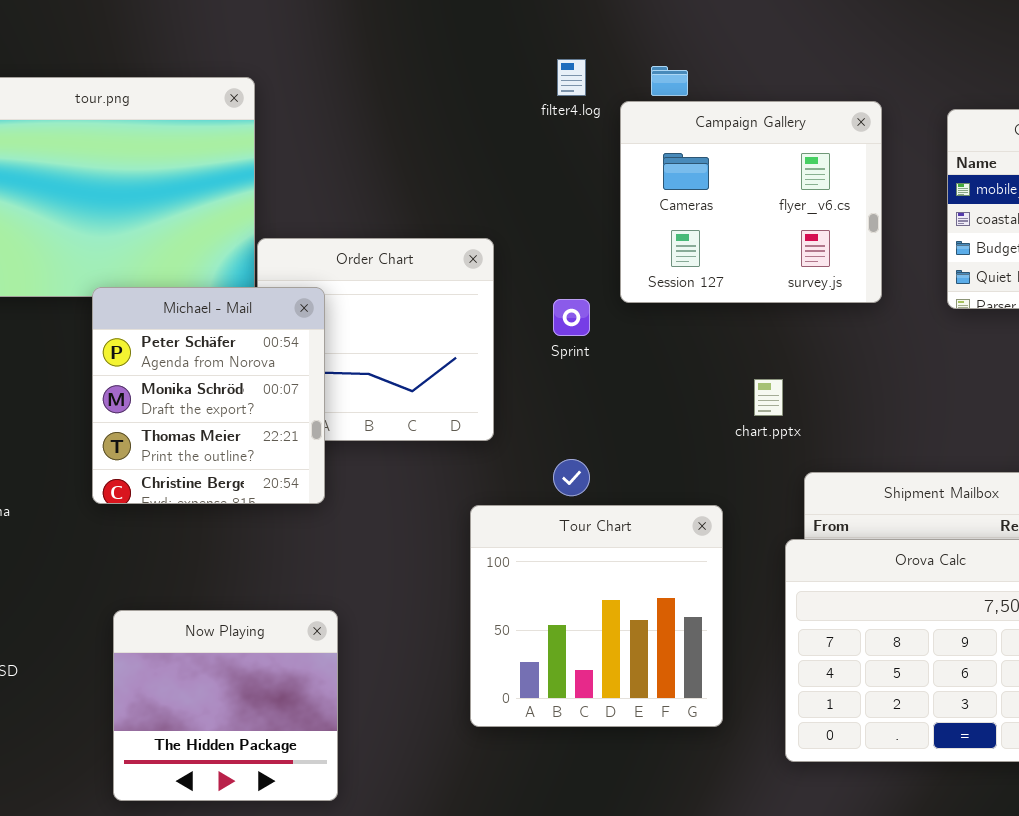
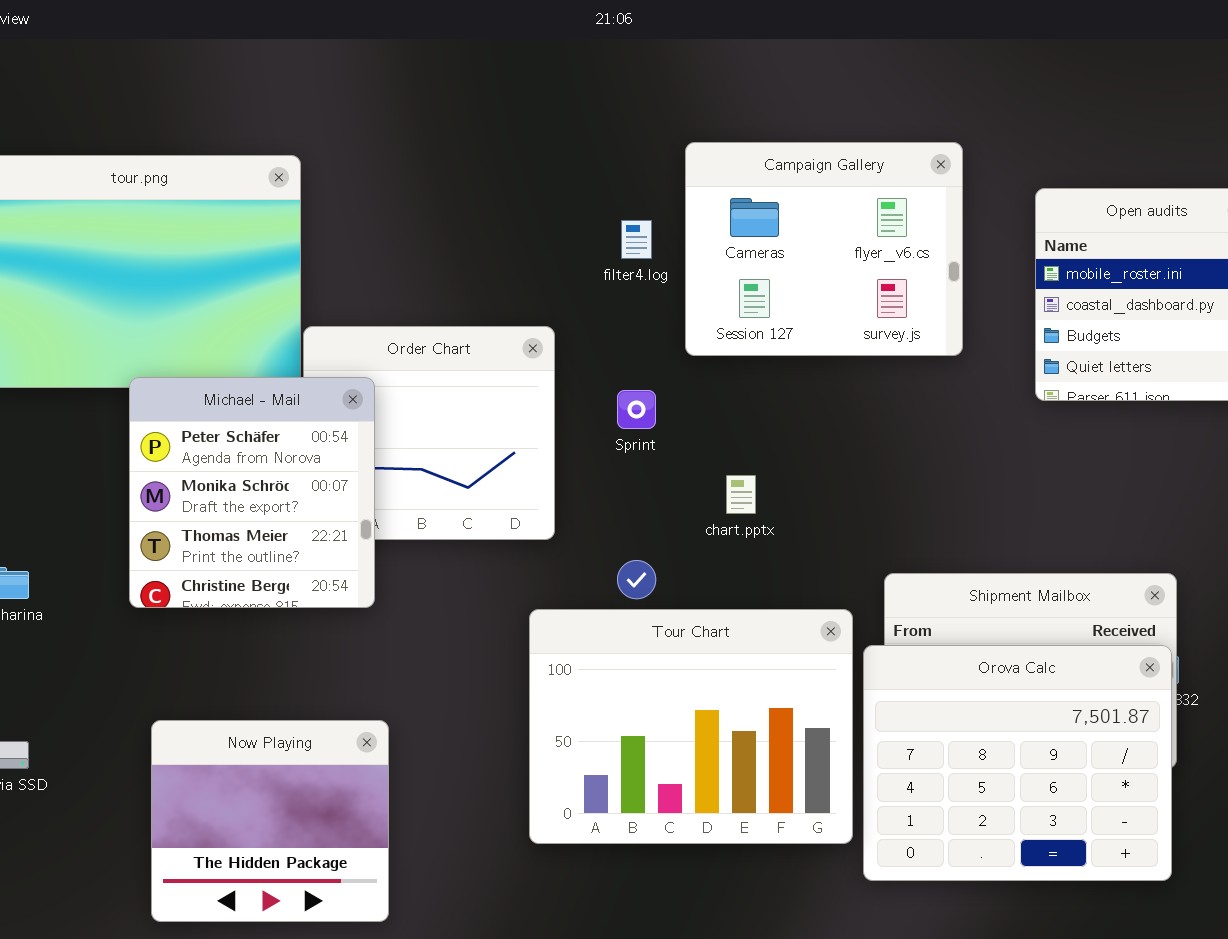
filter4.log: [557,59,586,96] -> [621,220,652,259], moved
Campaign Gallery: [620,101,882,303] -> [685,142,963,356], moved
chart.pptx: [754,379,783,416] -> [726,475,756,514], moved
Tour Chart: [470,505,723,727] -> [529,609,853,844], resized

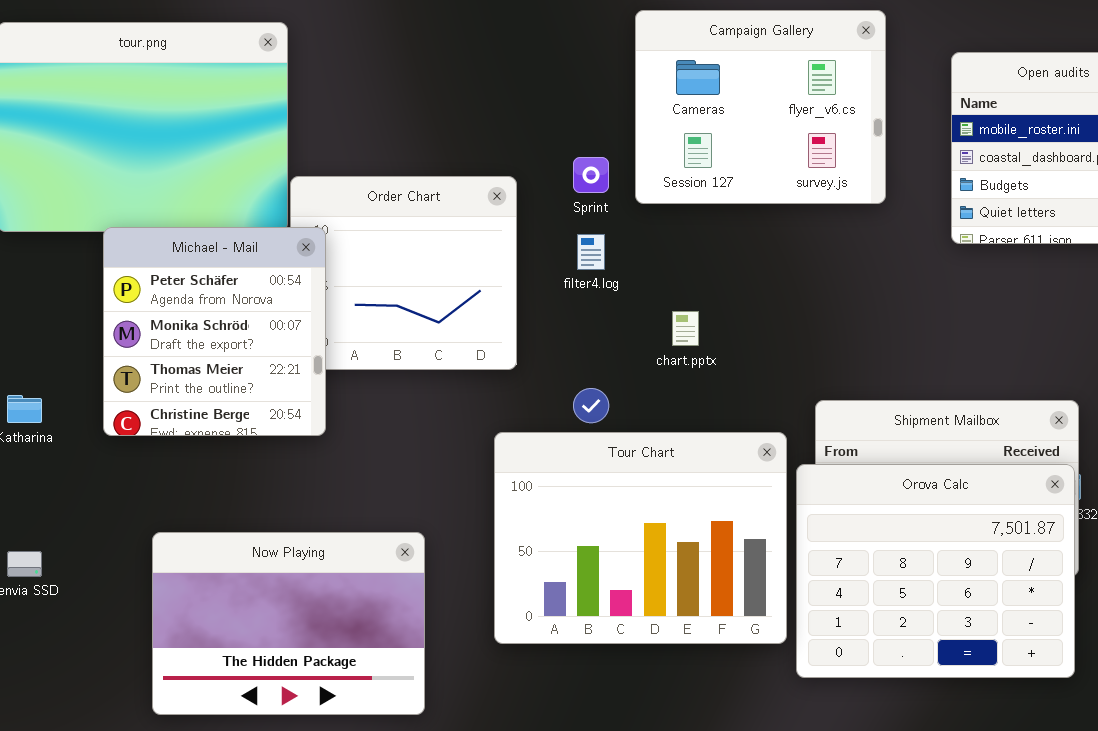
filter4.log: [621,220,652,259] -> [577,234,605,270], moved
Michael - Mail: [129,377,375,608] -> [103,227,326,436], moved
Sprint: [617,390,656,429] -> [573,157,609,193], moved
Now Playing: [151,720,389,922] -> [152,532,425,715], resized

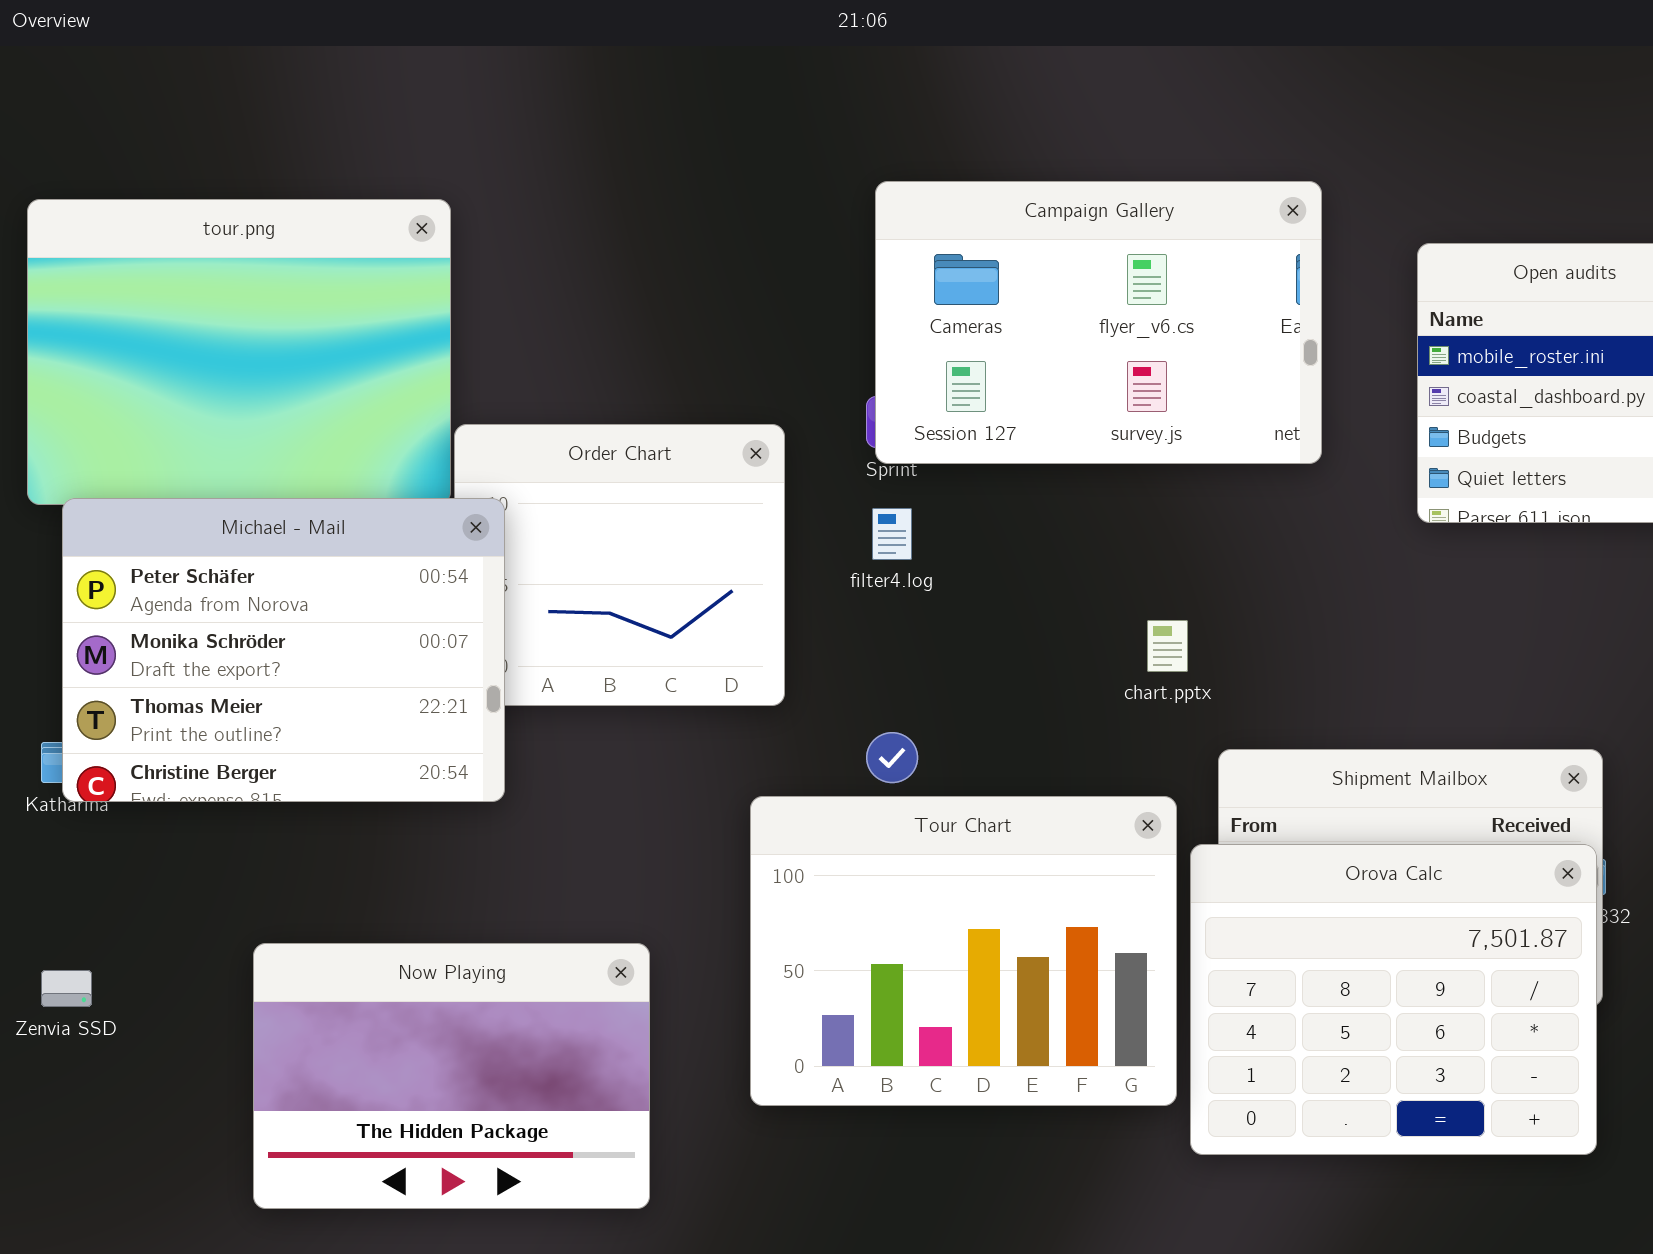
Campaign Gallery: [635,10,886,204] -> [875,181,1322,464], resized
Michael - Mail: [103,227,326,436] -> [62,498,505,802], resized
chart.pptx: [672,311,699,346] -> [1147,620,1188,672], moved

